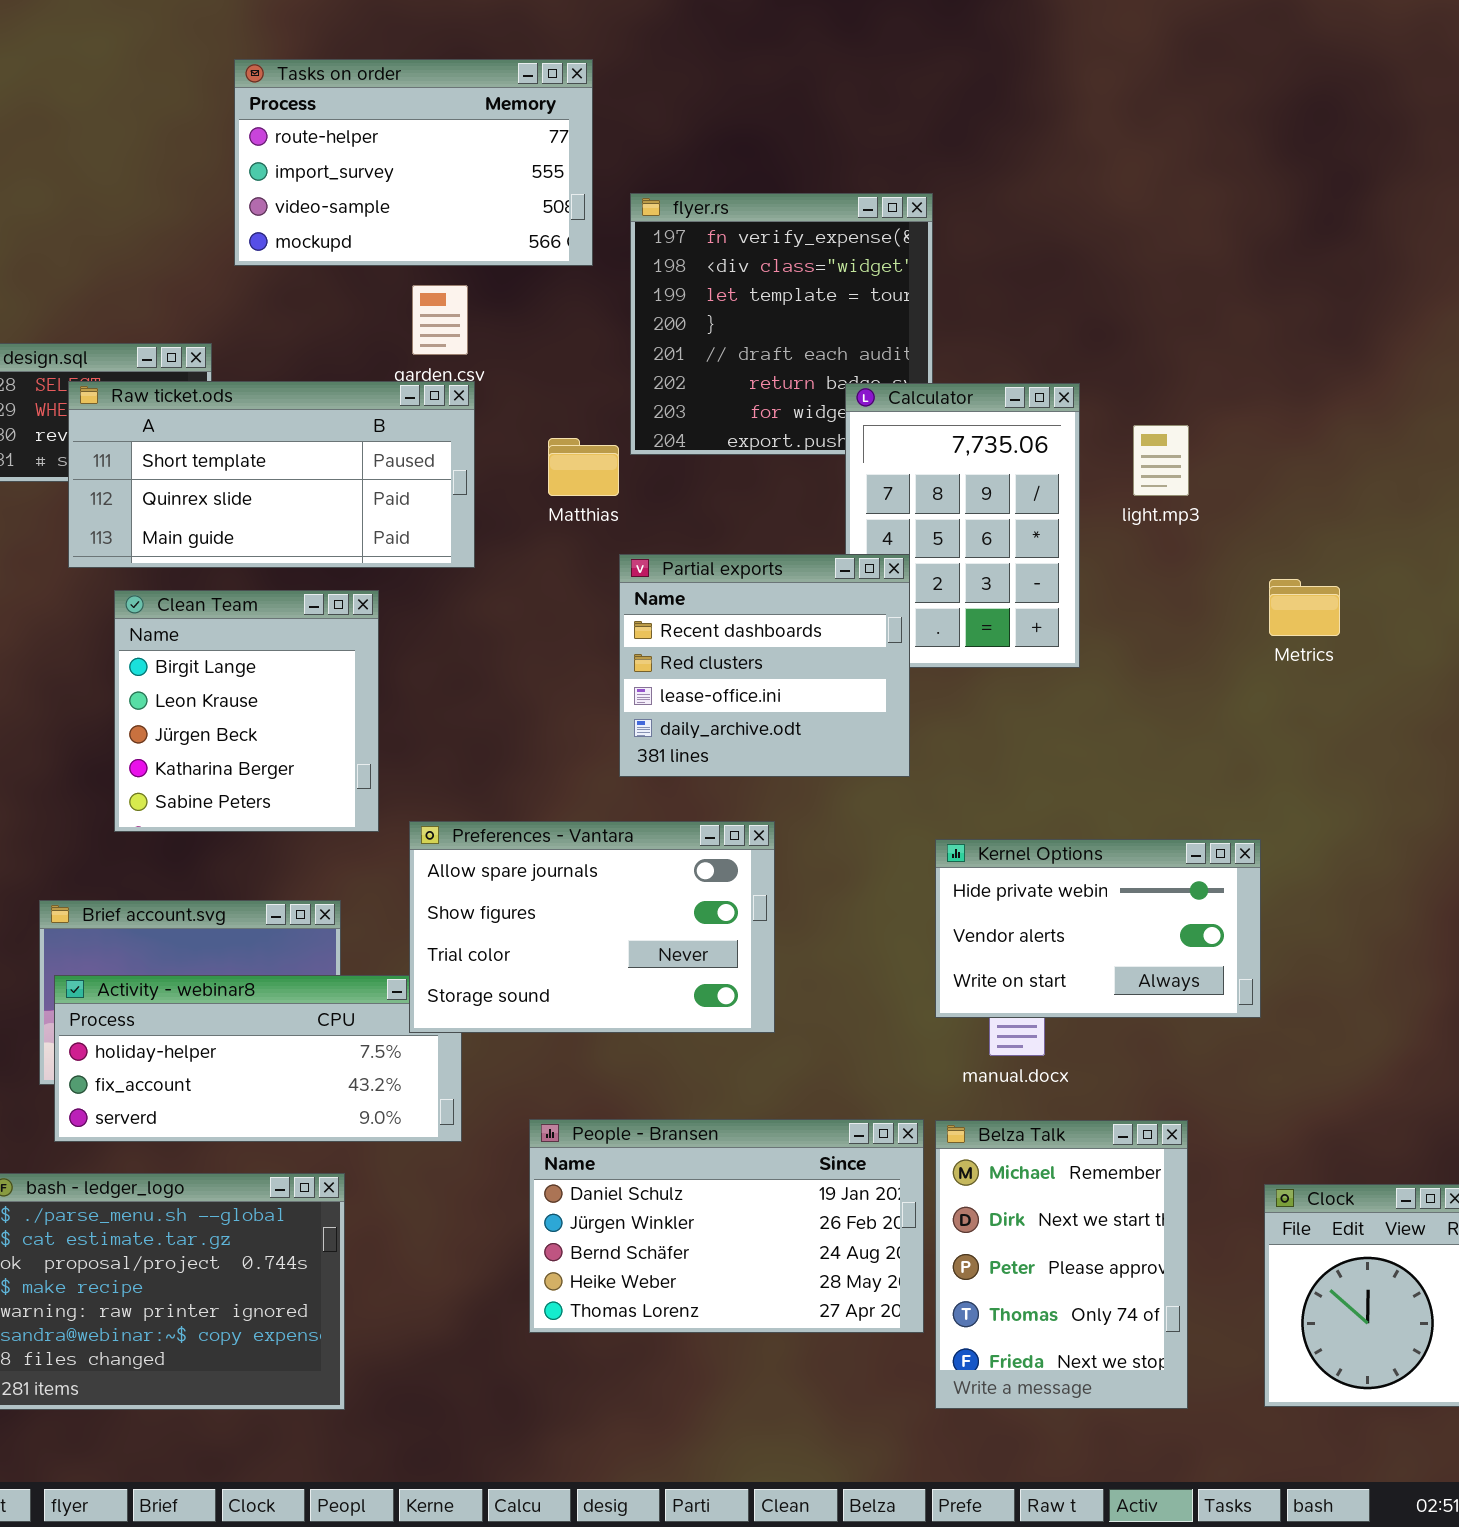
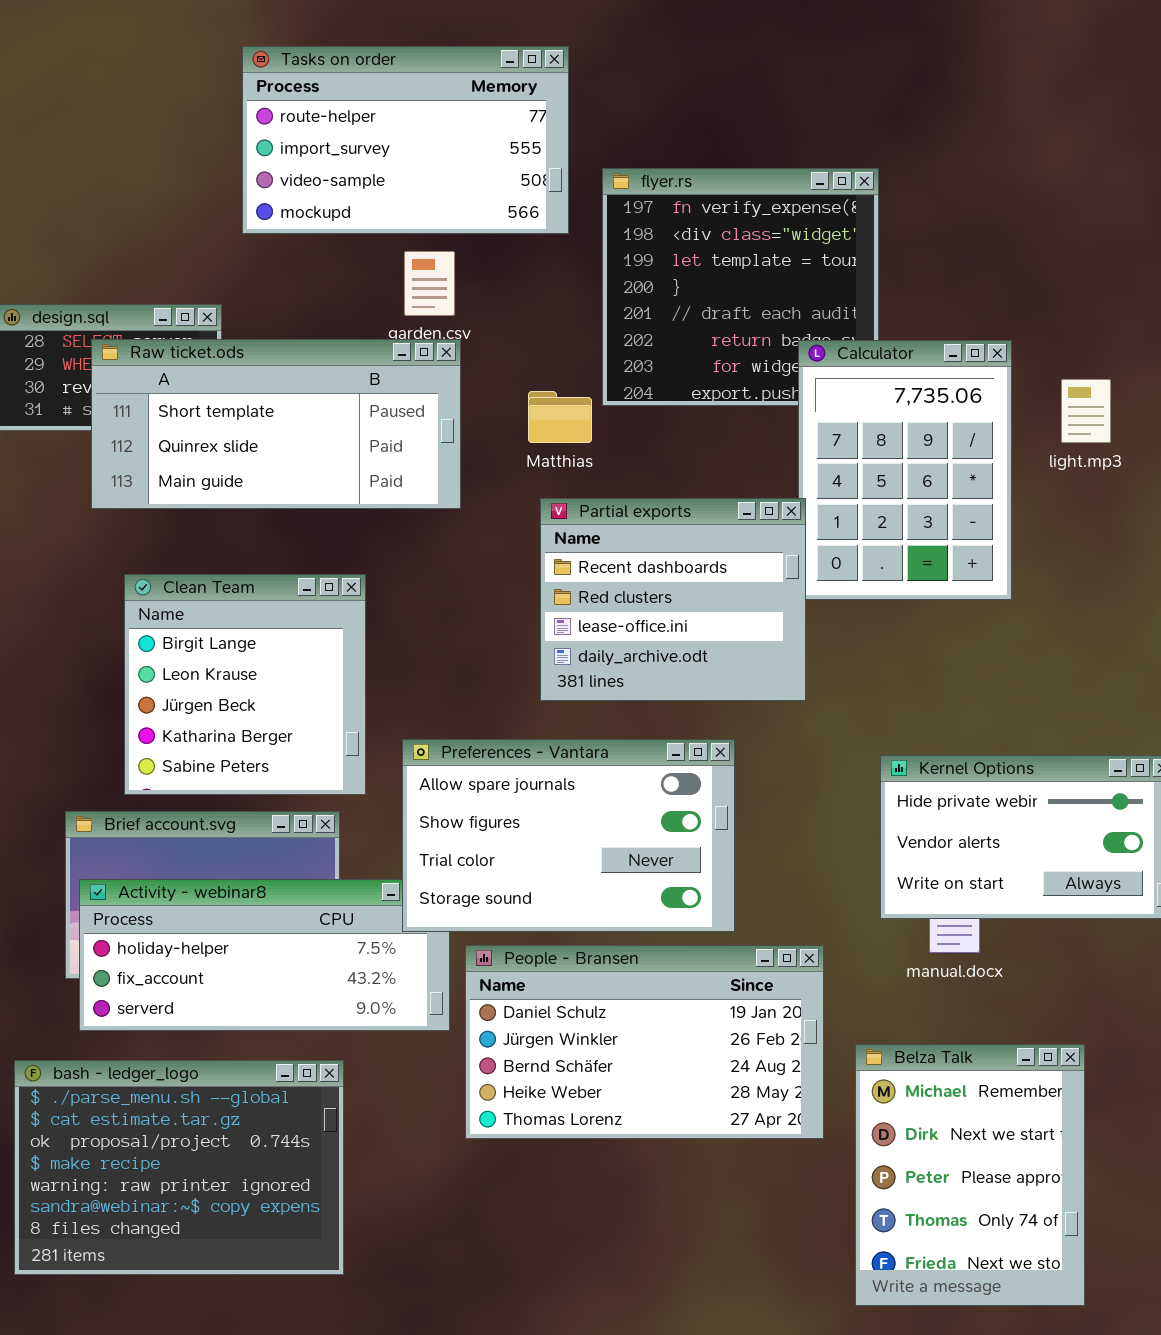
Partial exports: [619,554,910,777] -> [540,498,806,701], moved
Clean Team: [114,590,379,832] -> [124,574,366,795], moved
People - Bransen: [529,1119,924,1333] -> [465,945,824,1139], moved
Belza Talk: [935,1120,1188,1409] -> [855,1044,1085,1306], moved

